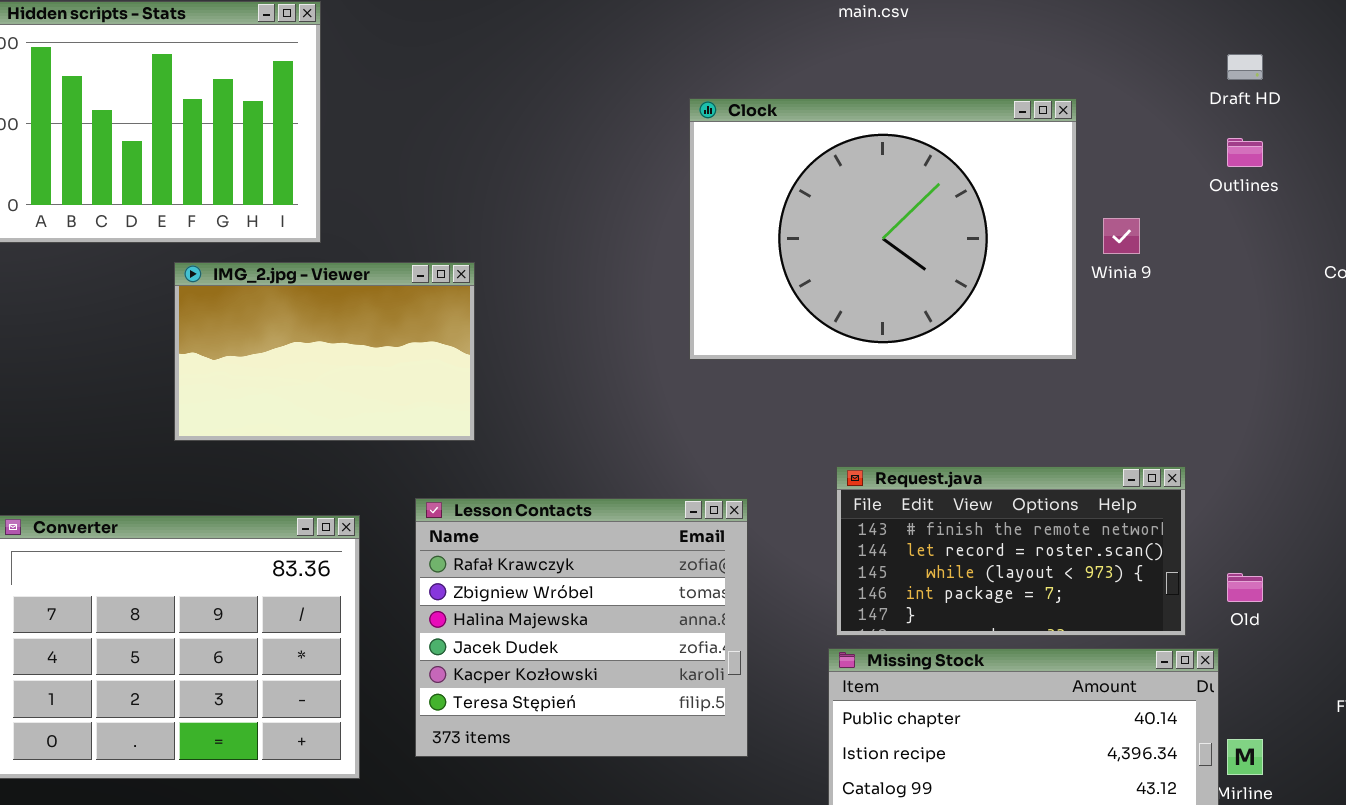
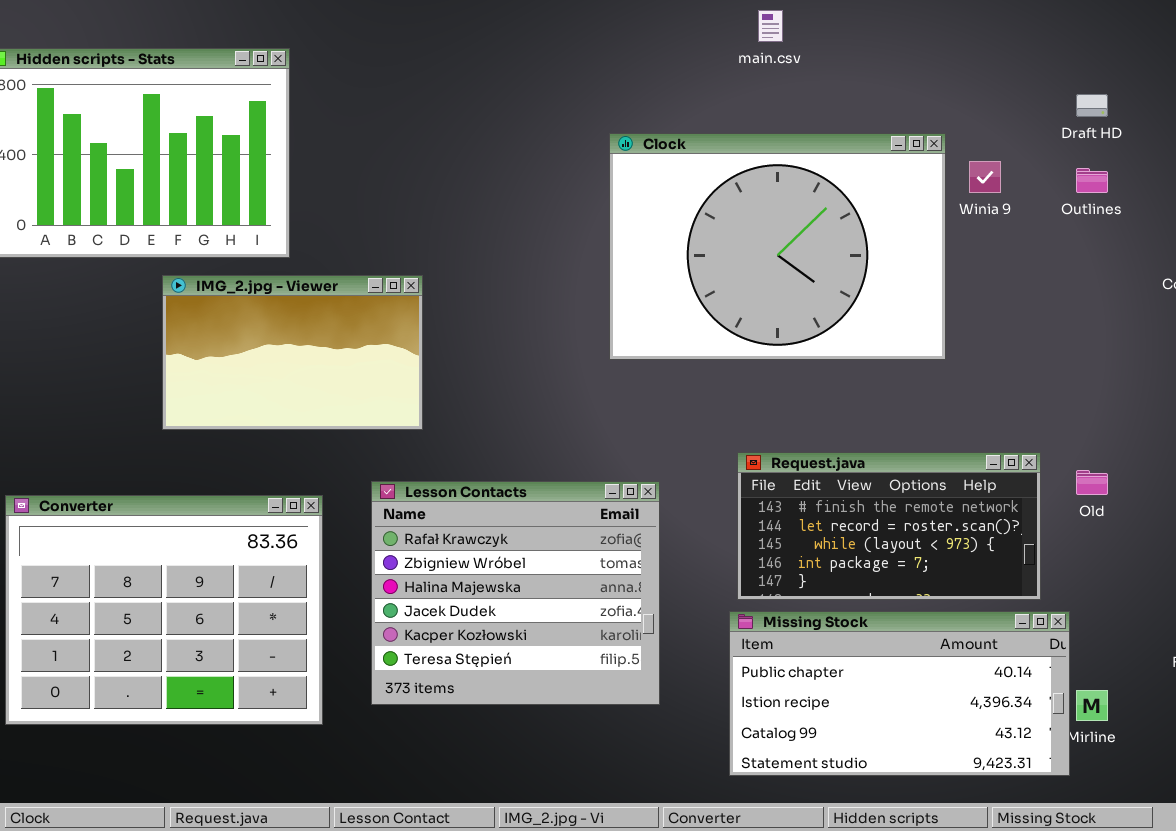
Winia 9: [1103,218,1140,254] -> [969,161,1001,193], moved
Old: [1227,573,1263,602] -> [1076,470,1108,495], moved

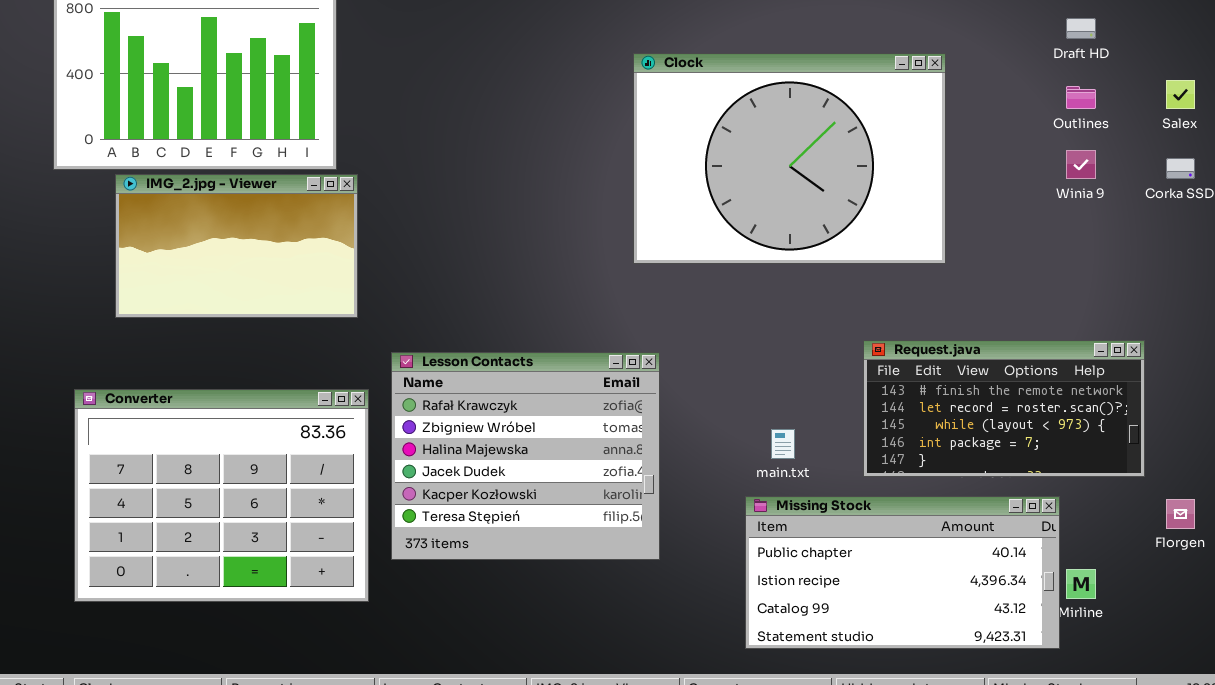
Winia 9: [969,161,1001,193] -> [1066,150,1096,179], moved
IMG_2.jpg - Viewer: [162,275,423,430] -> [115,174,358,318], moved
Request.java: [737,452,1041,600] -> [863,340,1145,477], moved
Lesson Contacts: [371,481,660,705] -> [391,352,660,560], moved

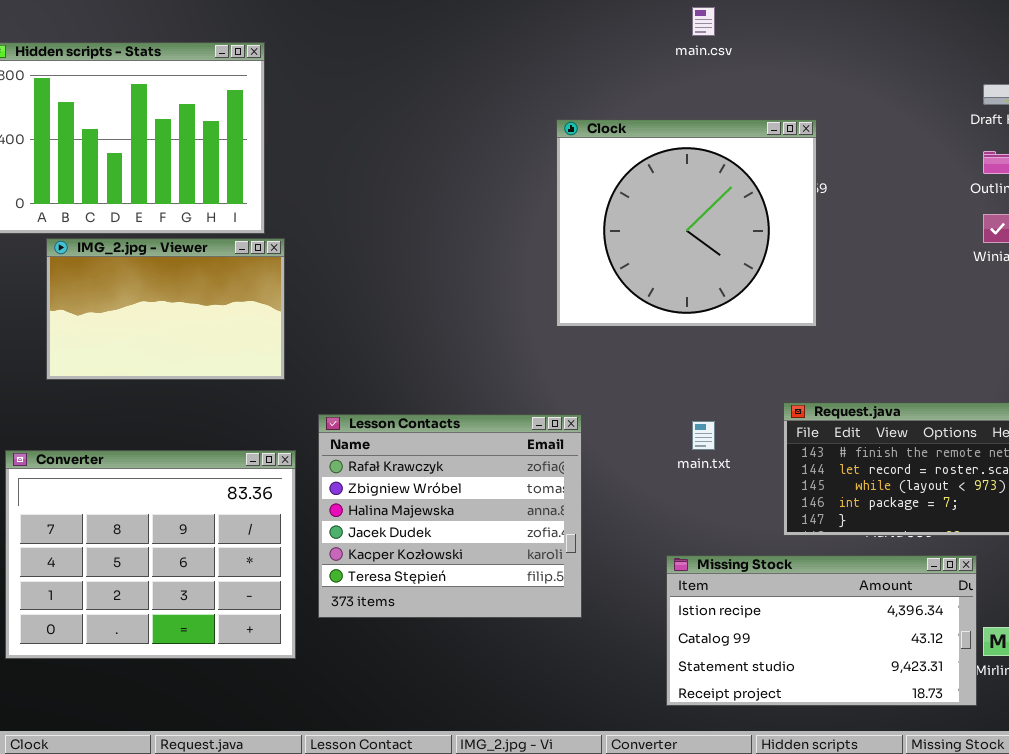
Clock: [633,53,946,264] -> [556,119,817,327], resized
main.txt: [771,429,795,459] -> [692,421,715,450], moved
Missing Stock: [745,496,1060,649] -> [666,555,977,706], scrolled down 1 row

